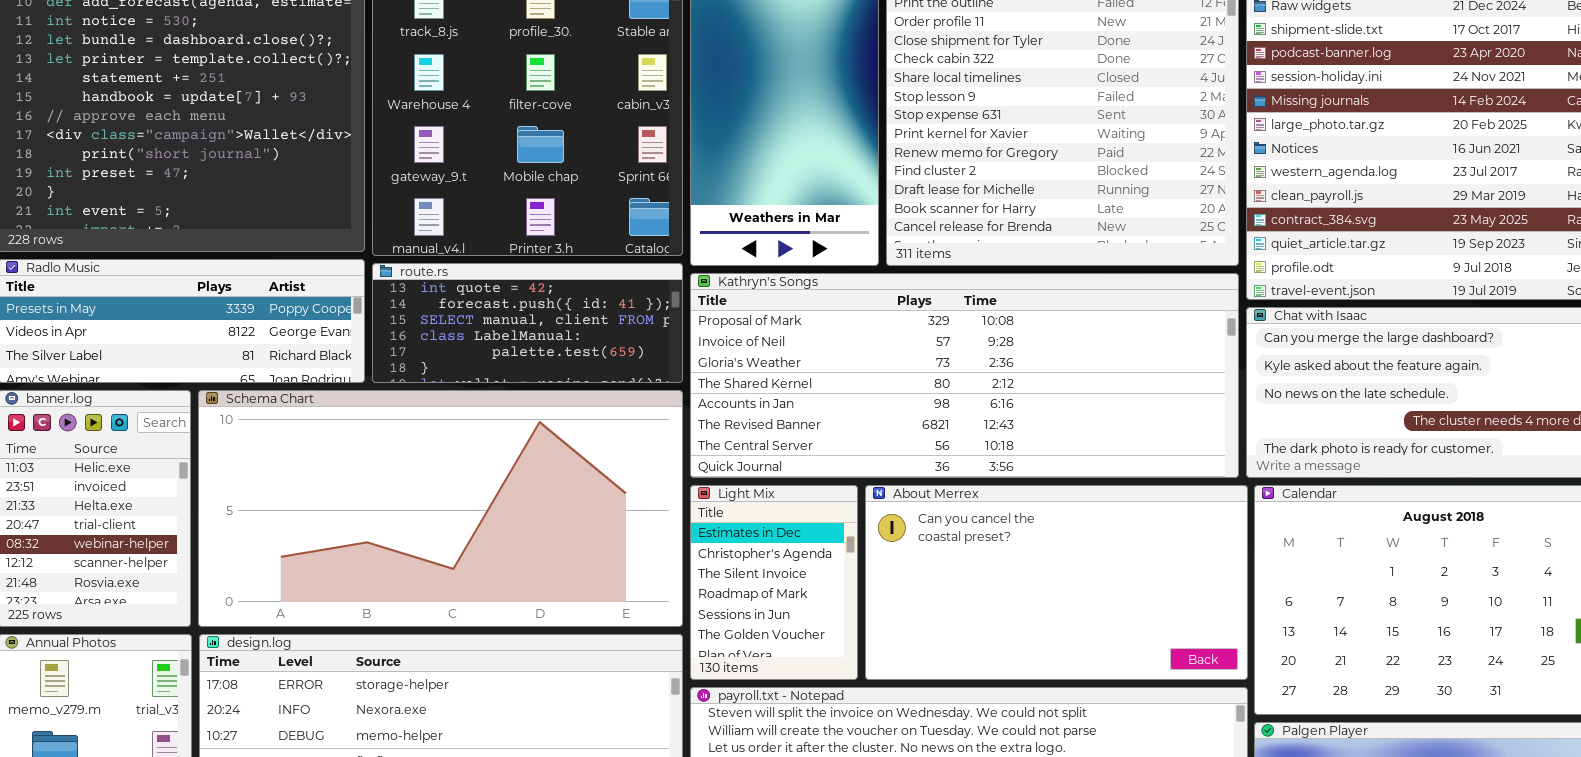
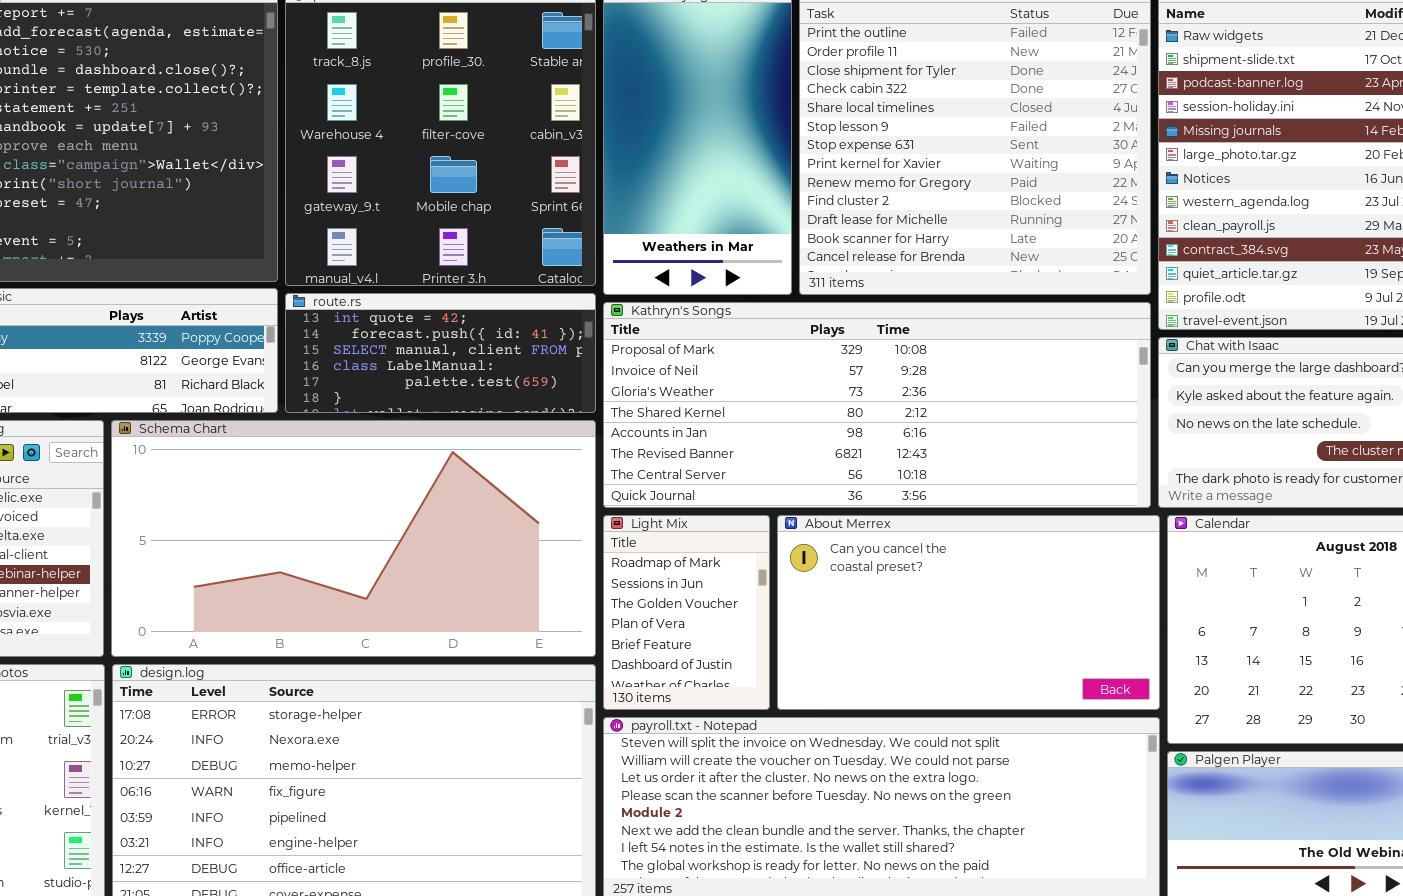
Light Mix: [690,485,858,680] -> [603,515,770,710], scrolled down 3 rows

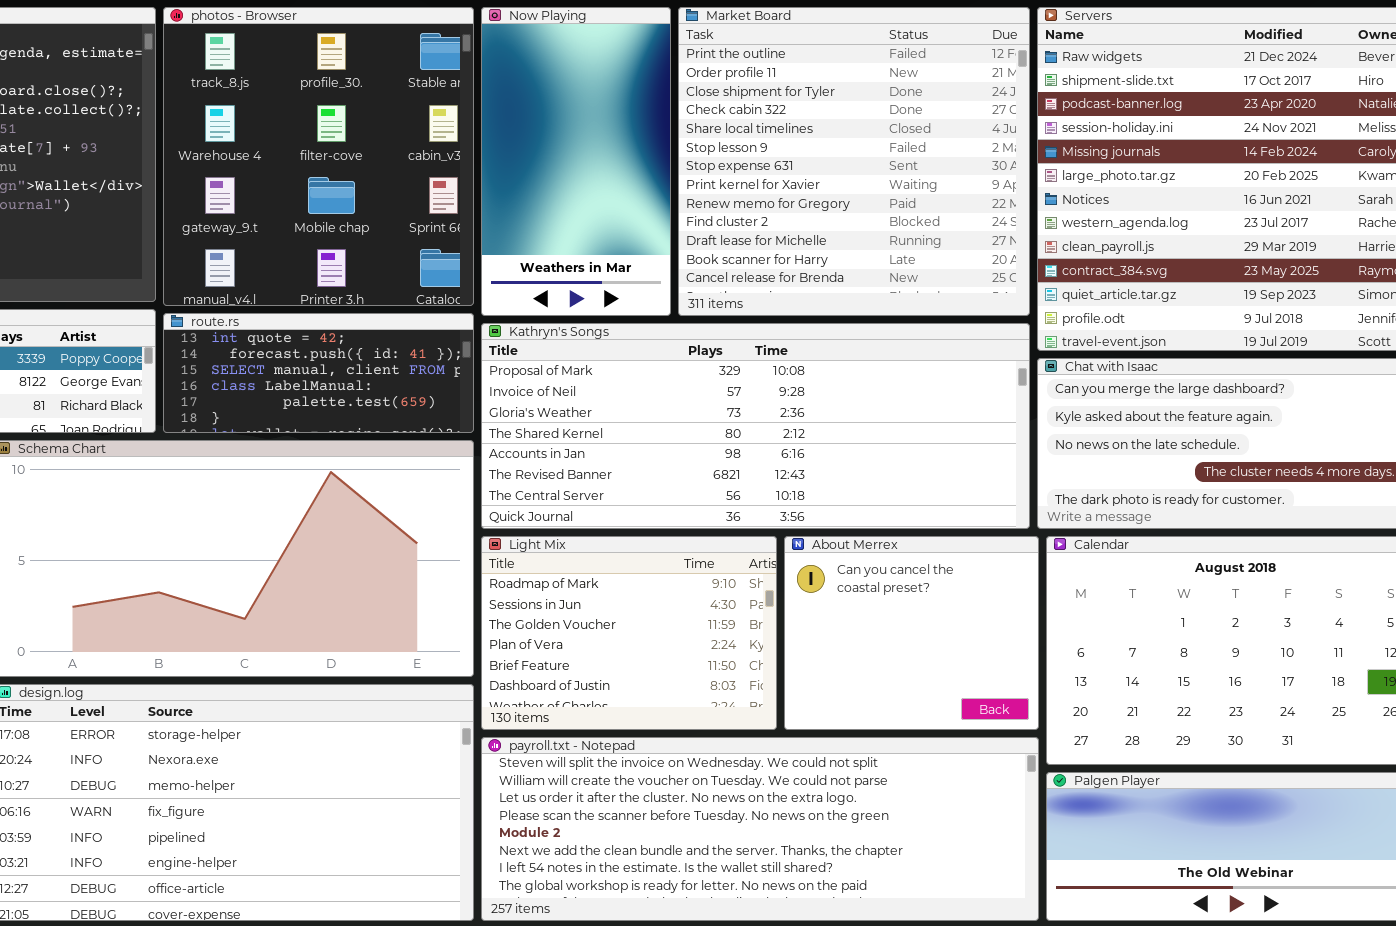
Light Mix: [603,515,770,710] -> [481,536,777,730], resized
About Merrex: [777,515,1160,710] -> [784,536,1039,730], resized

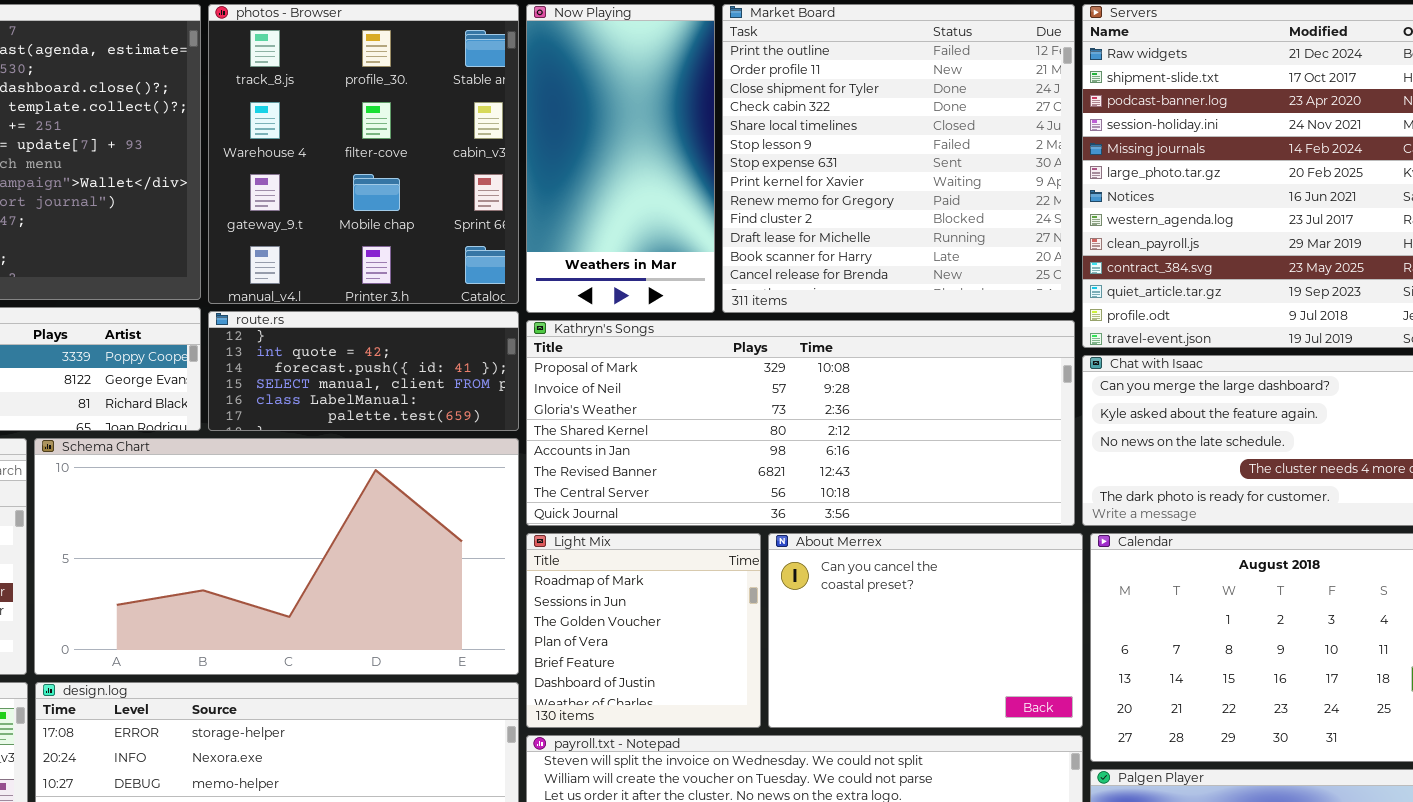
route.rs: [163,313,474,433] -> [208,311,519,431], scrolled up 1 row
Light Mix: [481,536,777,730] -> [526,533,761,728], resized
About Merrex: [784,536,1039,730] -> [768,533,1083,728], resized

